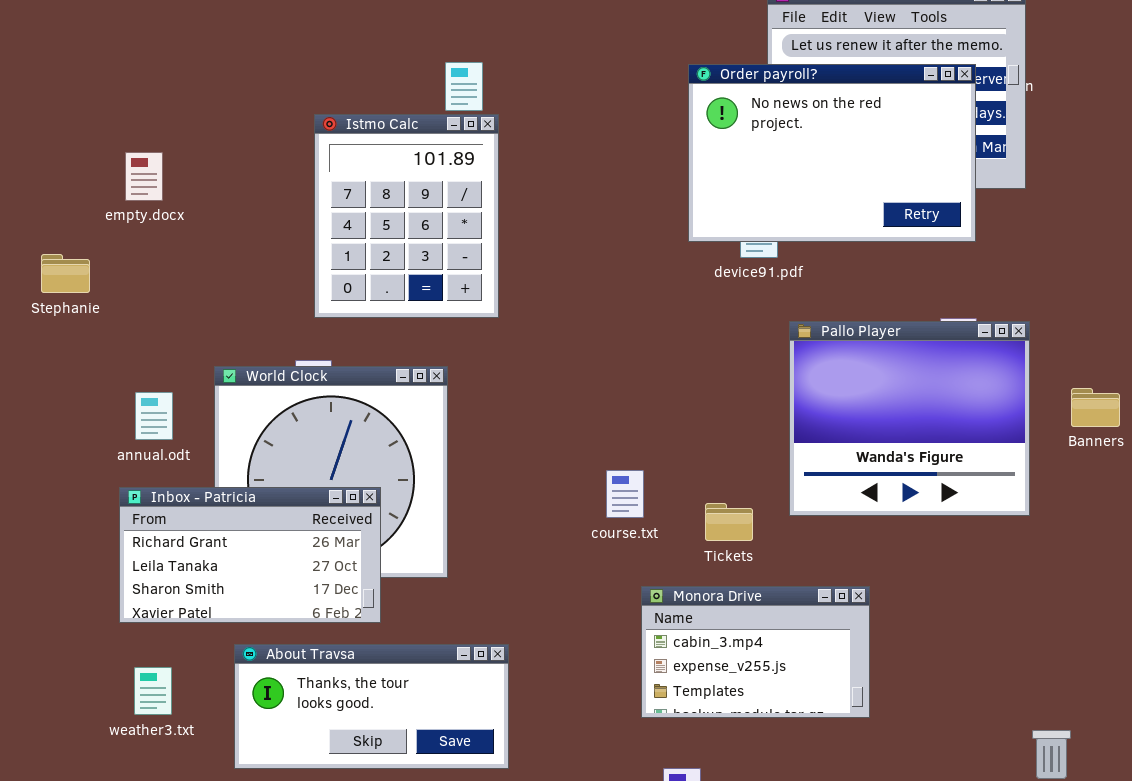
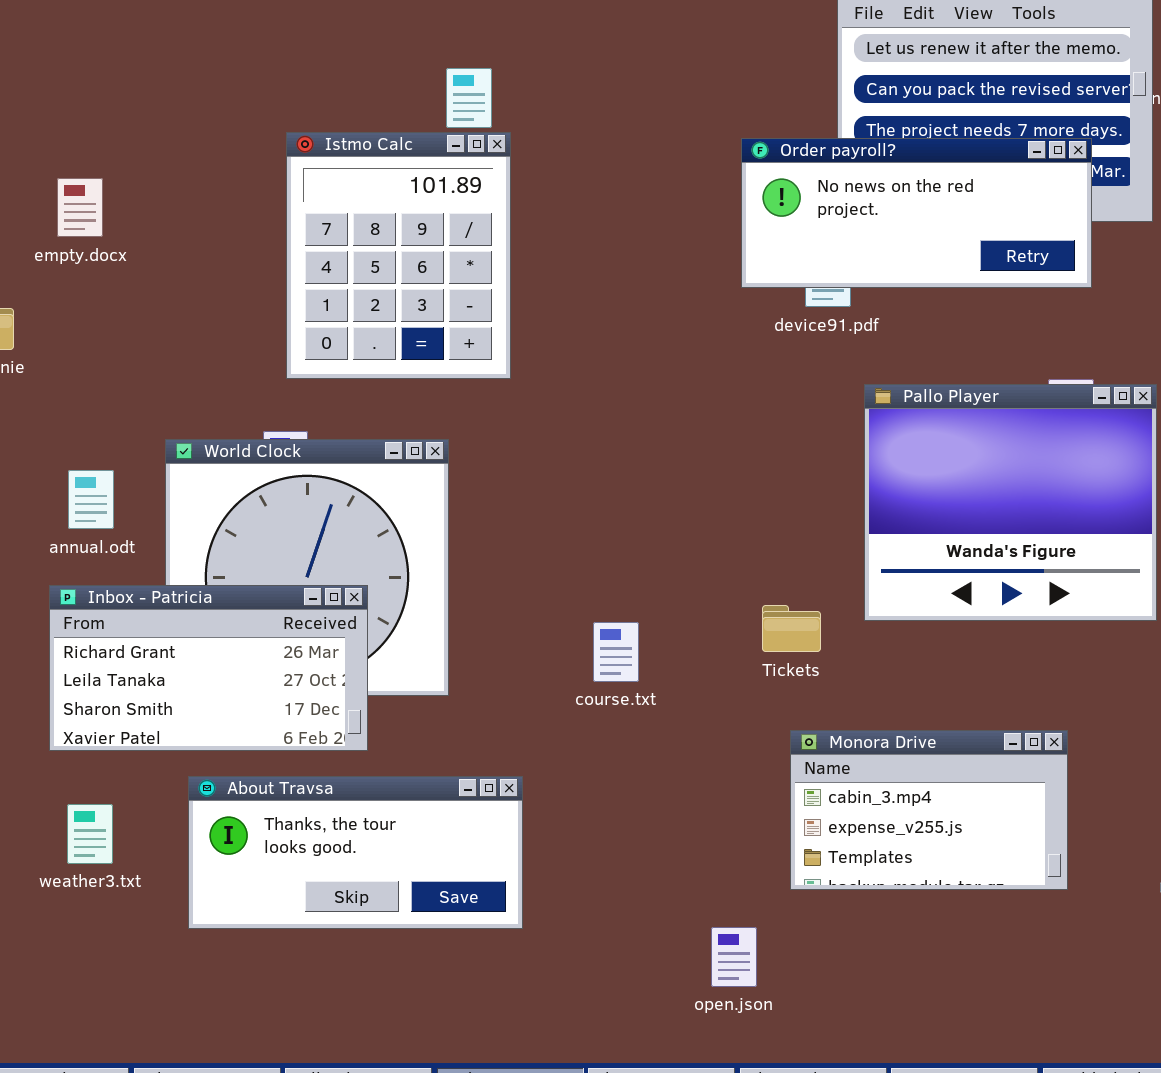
Order payroll?: [688,64,976,242] -> [741,138,1092,288], resized
course.txt: [606,470,644,518] -> [593,622,639,682], moved
Monora Drive: [641,586,870,718] -> [790,730,1068,890], moved

